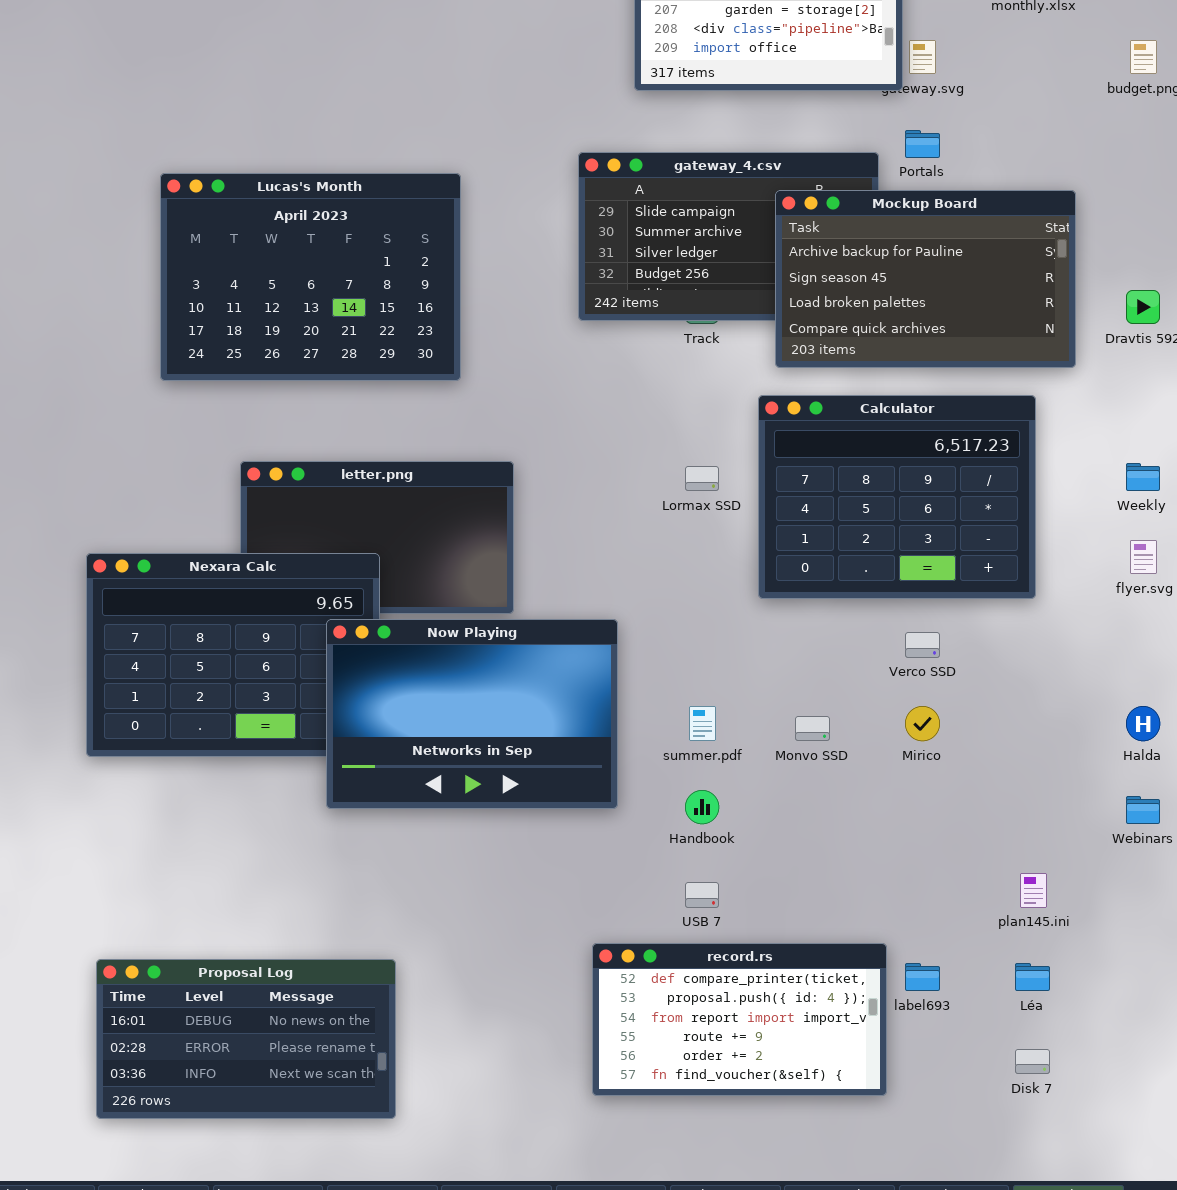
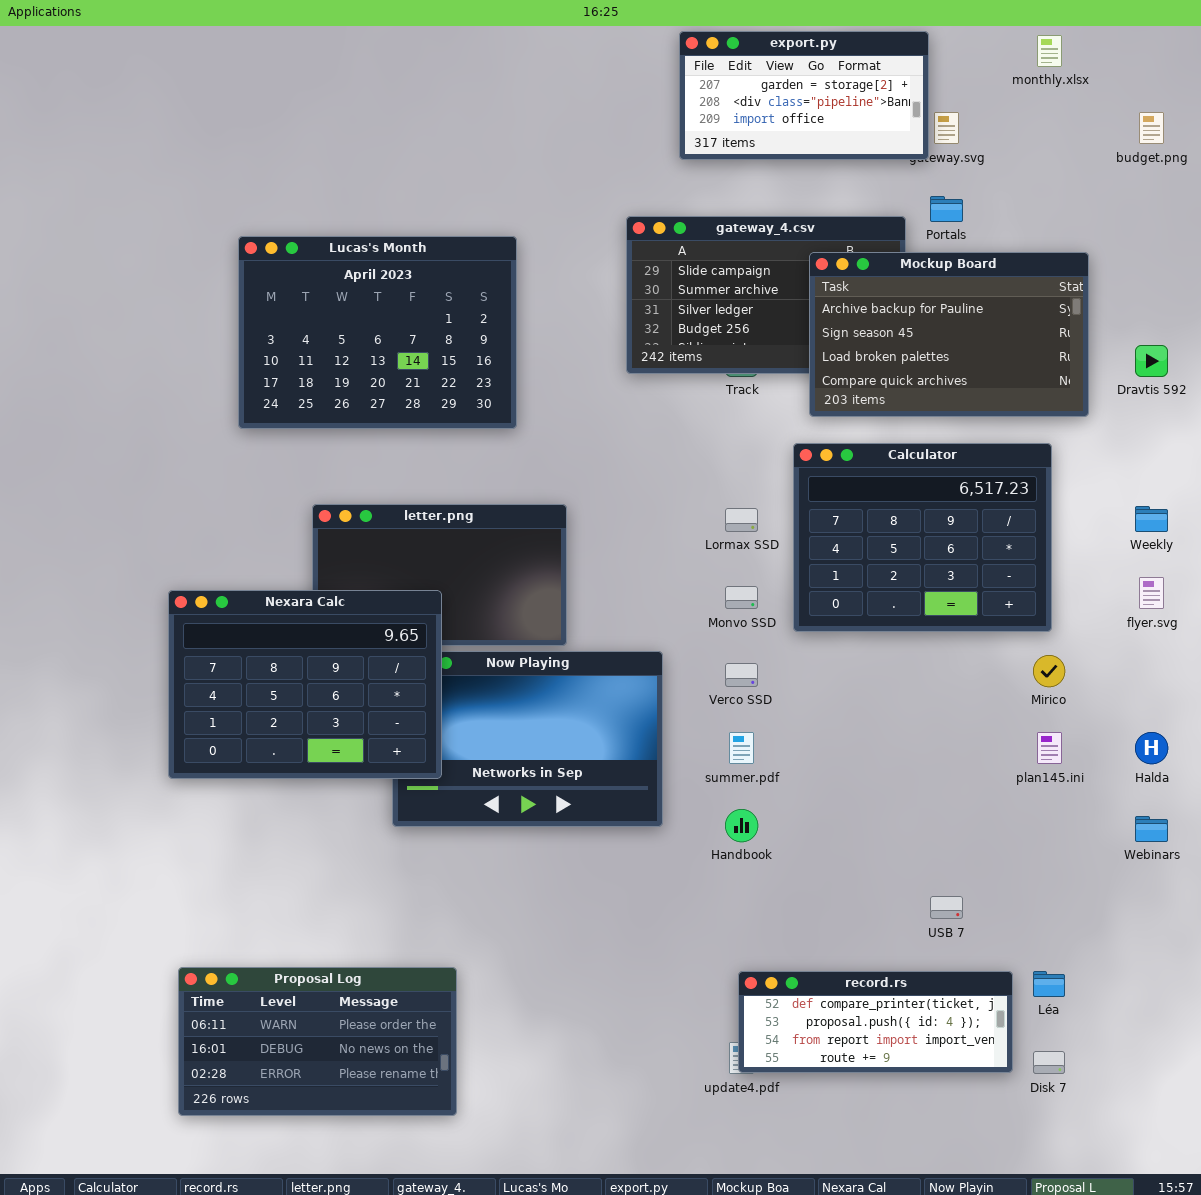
Nexara Calc: [86,553,380,757] -> [168,590,442,779], raised
Verco SSD: [905,632,940,658] -> [725,663,758,687], moved
Mirico: [905,706,940,741] -> [1033,655,1065,687], moved
Monvo SSD: [795,716,830,741] -> [725,586,758,609], moved
plan145.ini: [1020,873,1047,908] -> [1037,732,1062,764], moved
USB 7: [685,882,719,908] -> [930,896,963,919], moved
record.rs: [592,943,887,1096] -> [738,971,1013,1073], moved, resized
Proposal Log: [96,959,396,1119] -> [178,967,457,1116], scrolled up 1 row

